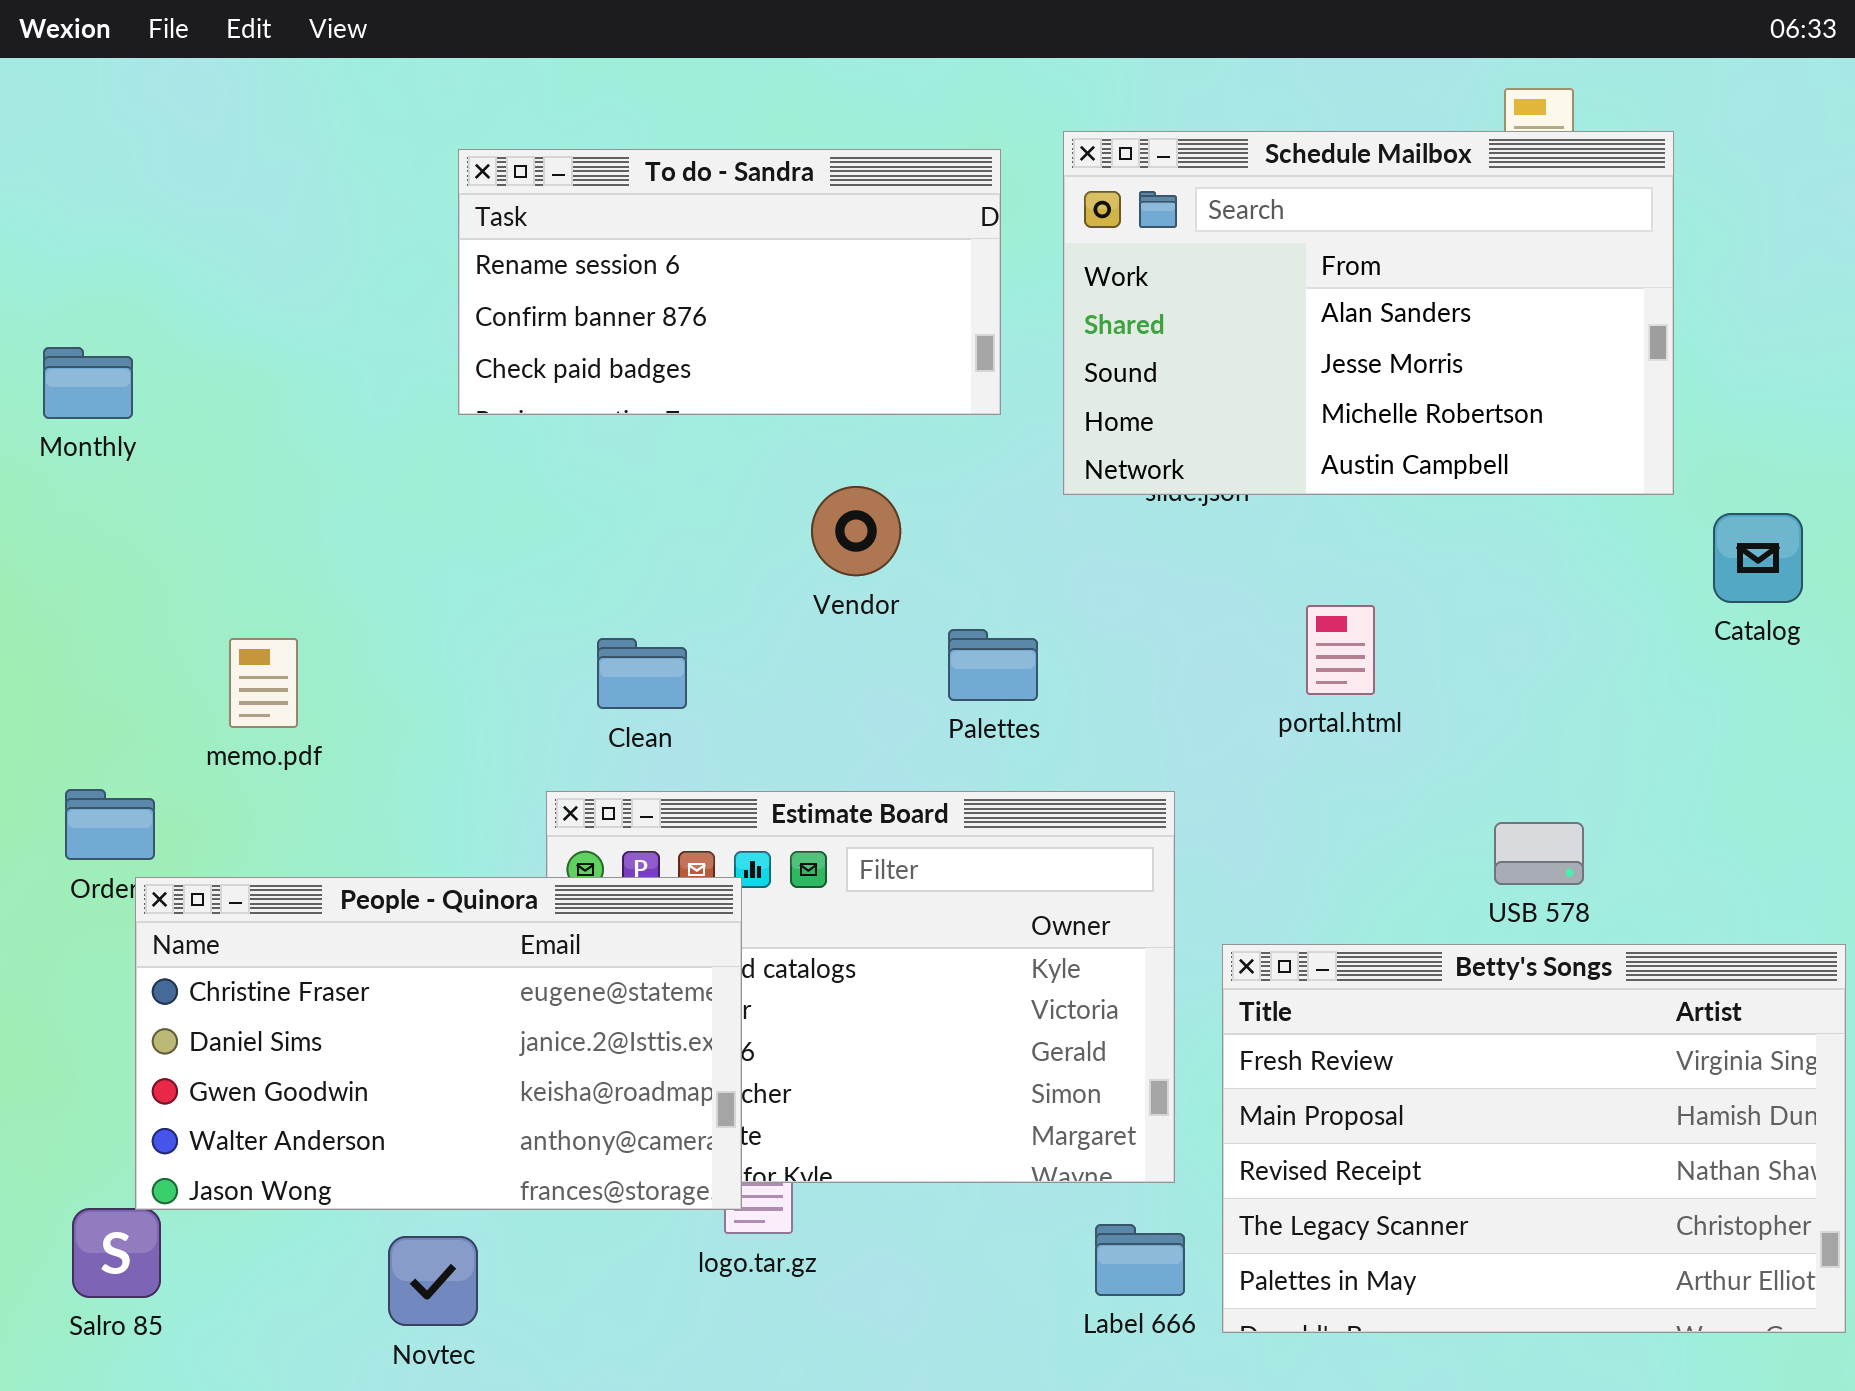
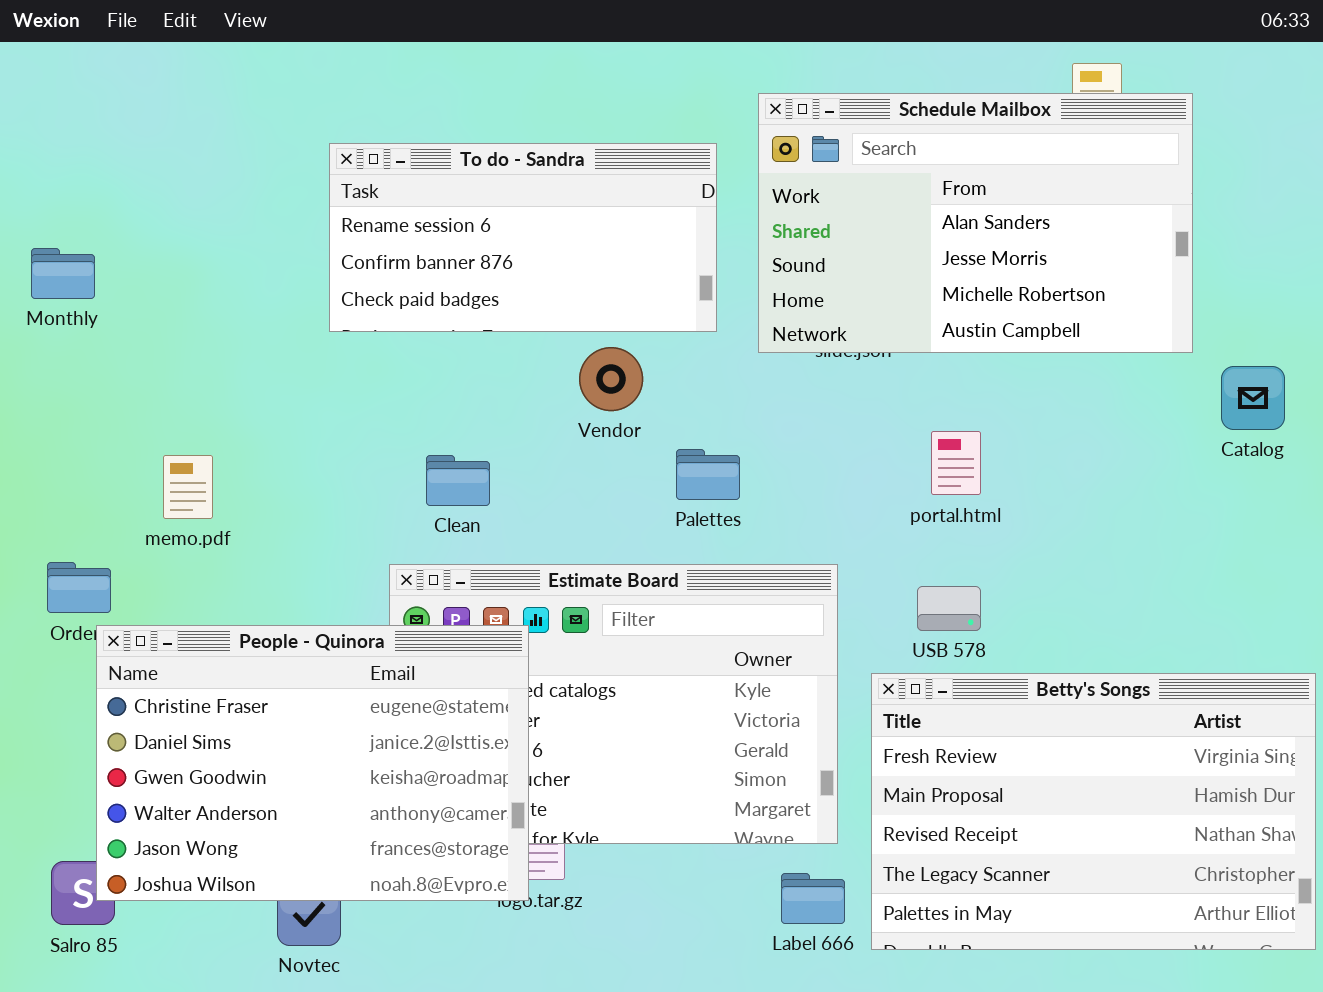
To do - Sandra: [458,149,1001,415] -> [329,143,717,332], moved
USB 578: [1494,822,1584,885] -> [917,586,981,631], moved
People - Quinora: [135,877,742,1210] -> [96,625,529,901], resized

